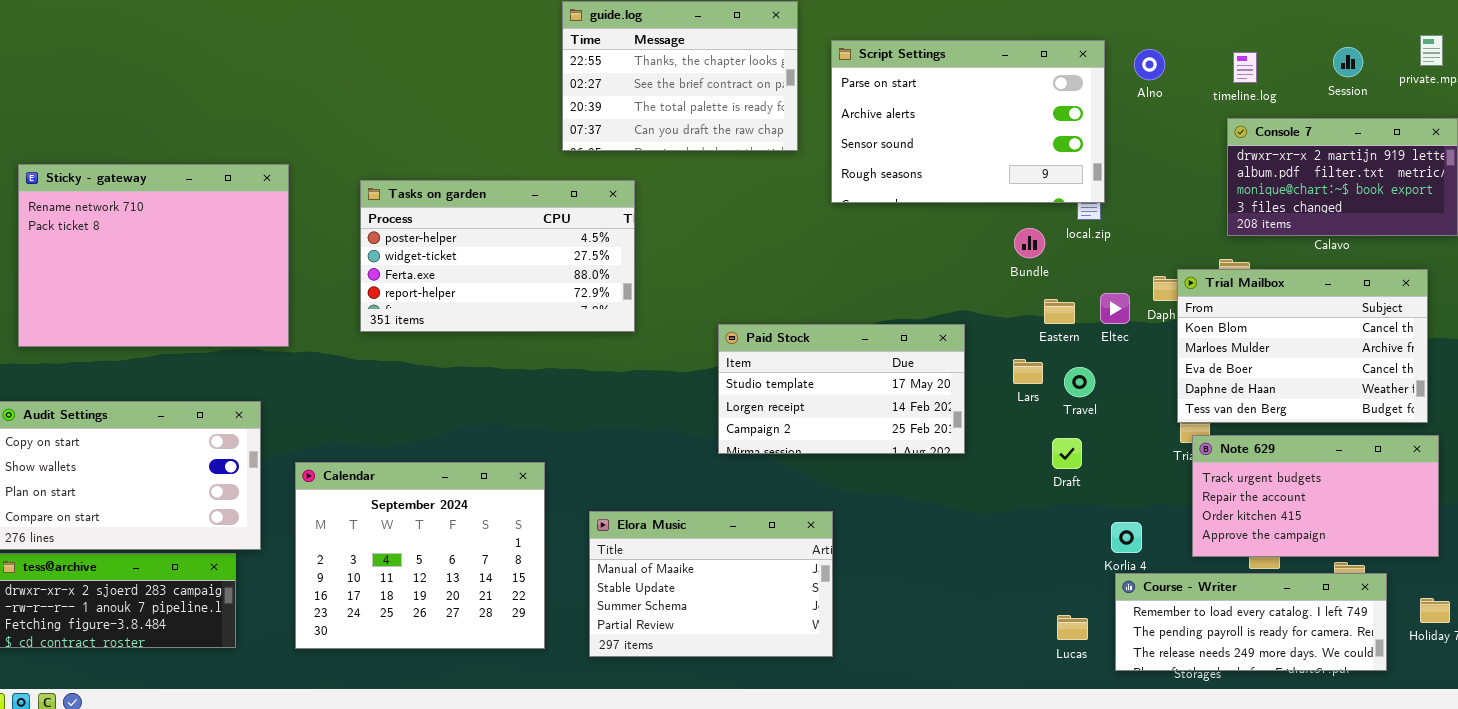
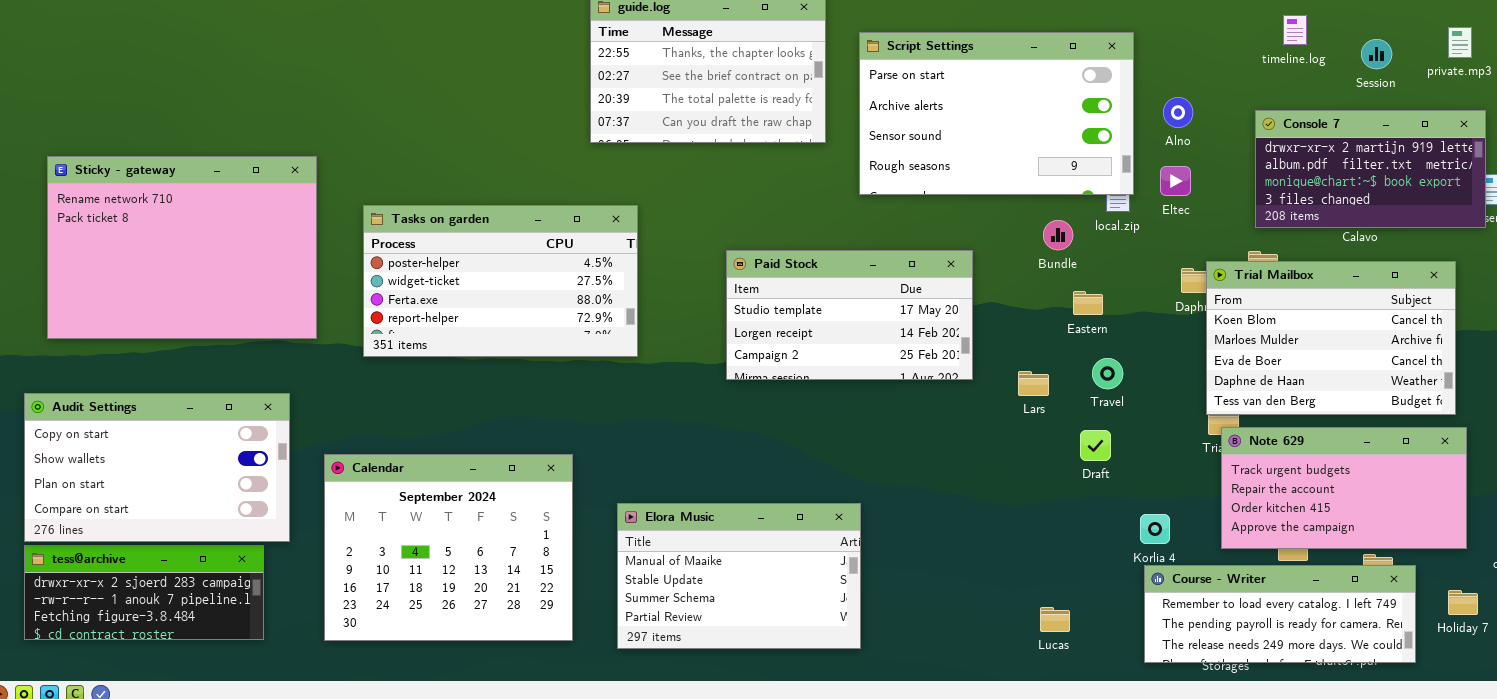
Alno: [1134,49,1165,80] -> [1163,97,1193,128], moved
timeline.log: [1233,52,1257,83] -> [1283,15,1307,45], moved
Tasks on garden: [360,180,635,332] -> [363,205,638,357], moved
Eltec: [1100,293,1130,324] -> [1160,166,1191,196], moved
Paid Stock: [718,324,965,454] -> [726,250,973,380], moved
Lars: [1013,359,1043,384] -> [1018,371,1049,396], moved
Lucas: [1057,615,1088,640] -> [1040,607,1070,632], moved

